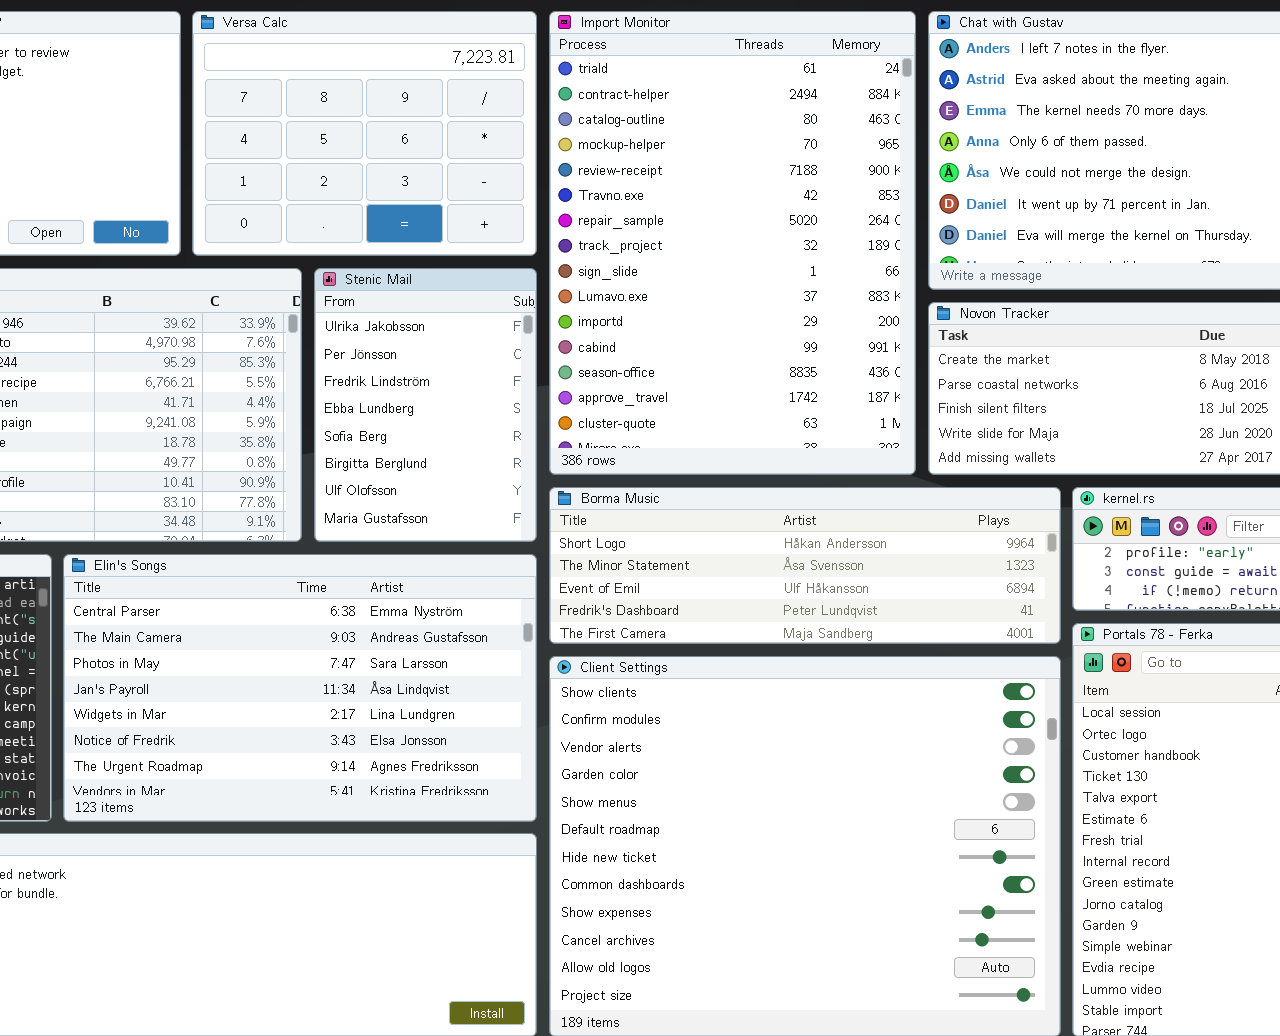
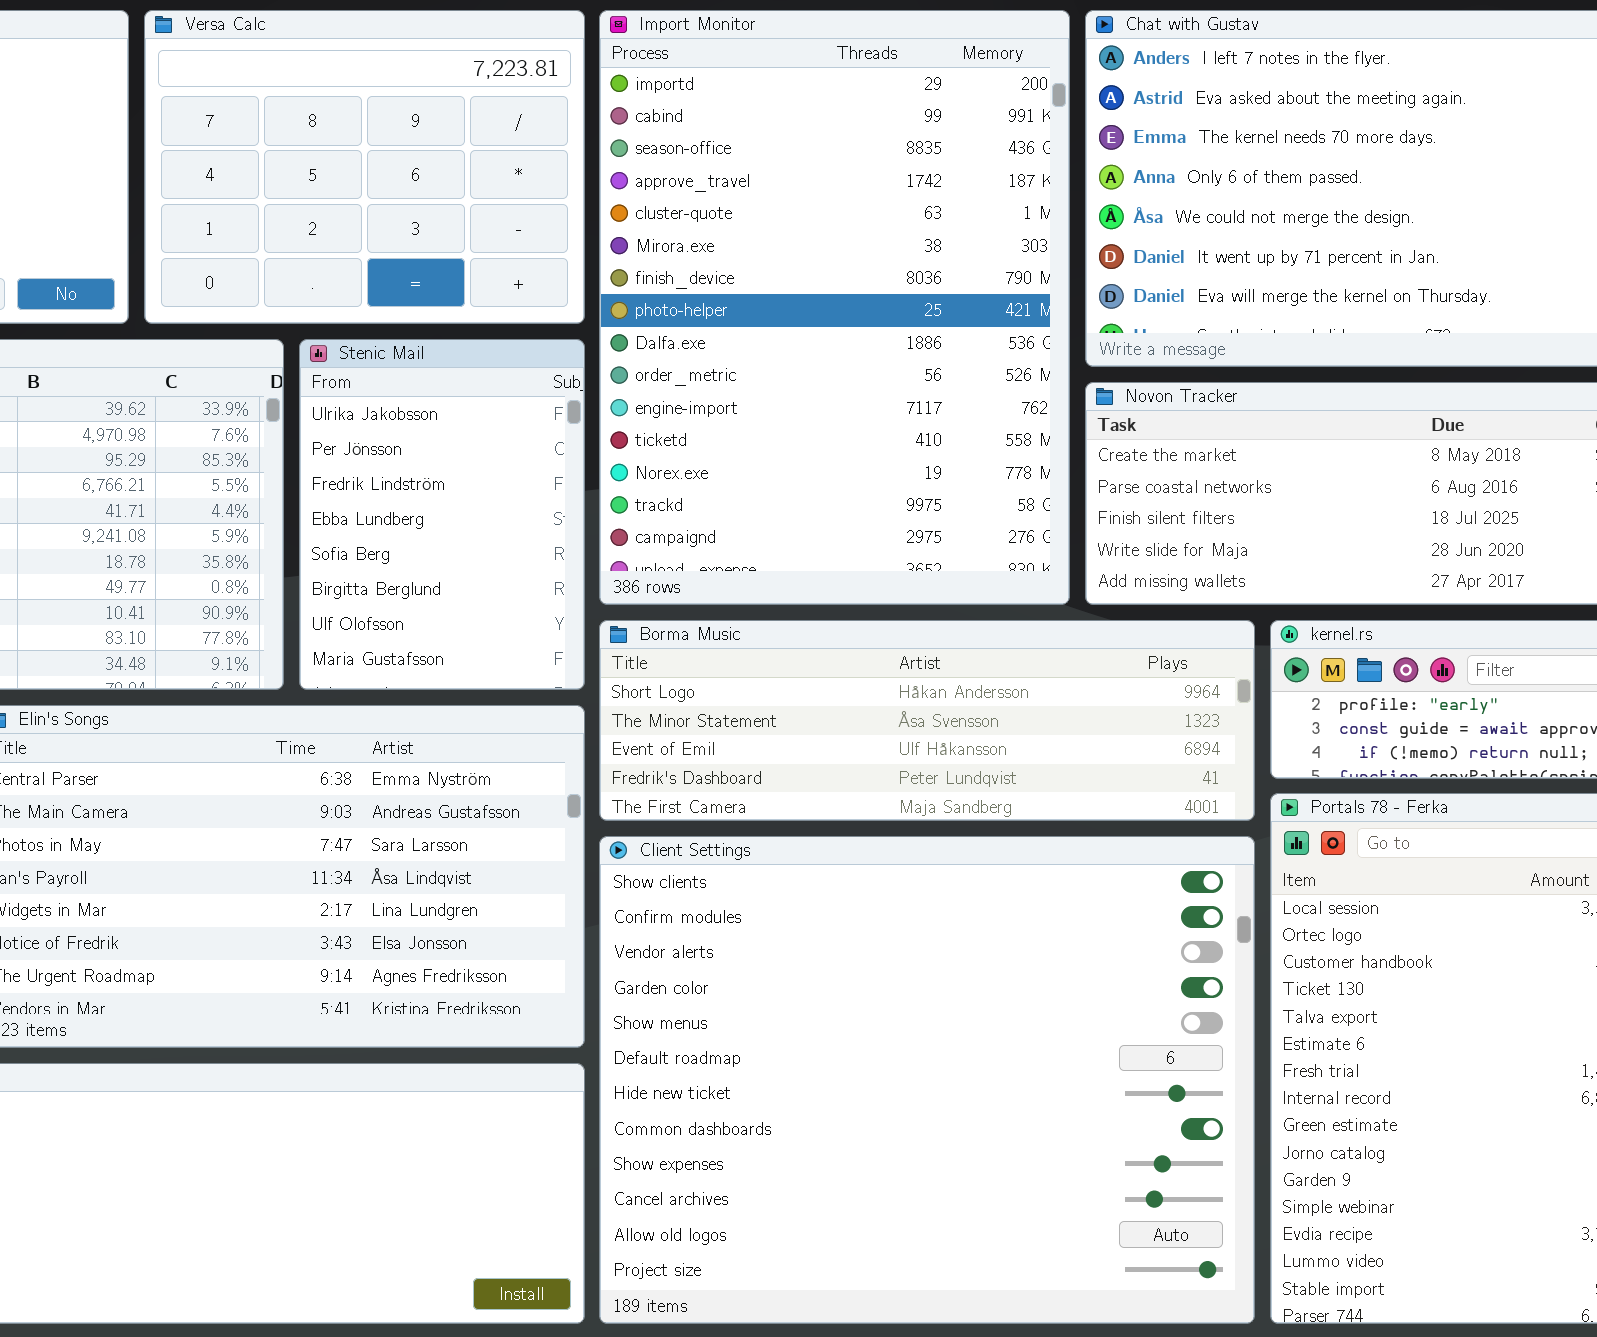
Import Monitor: [549,11,916,475] -> [599,10,1070,605], scrolled down 10 rows

